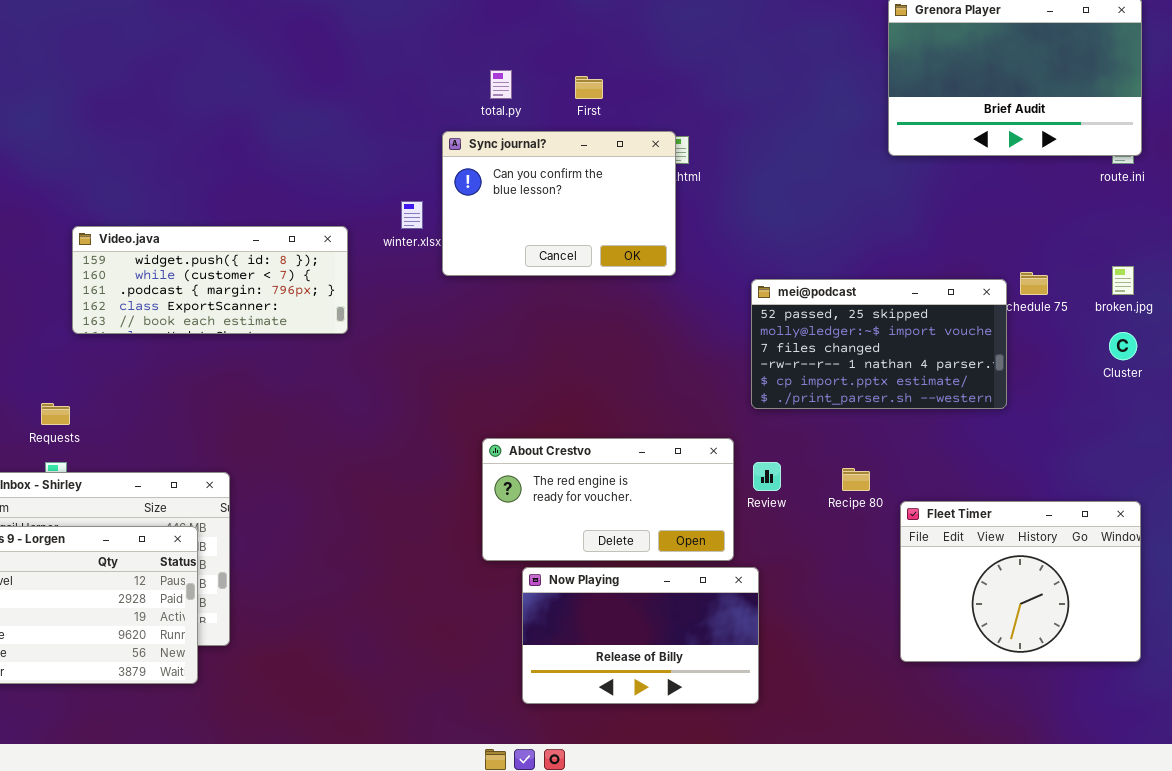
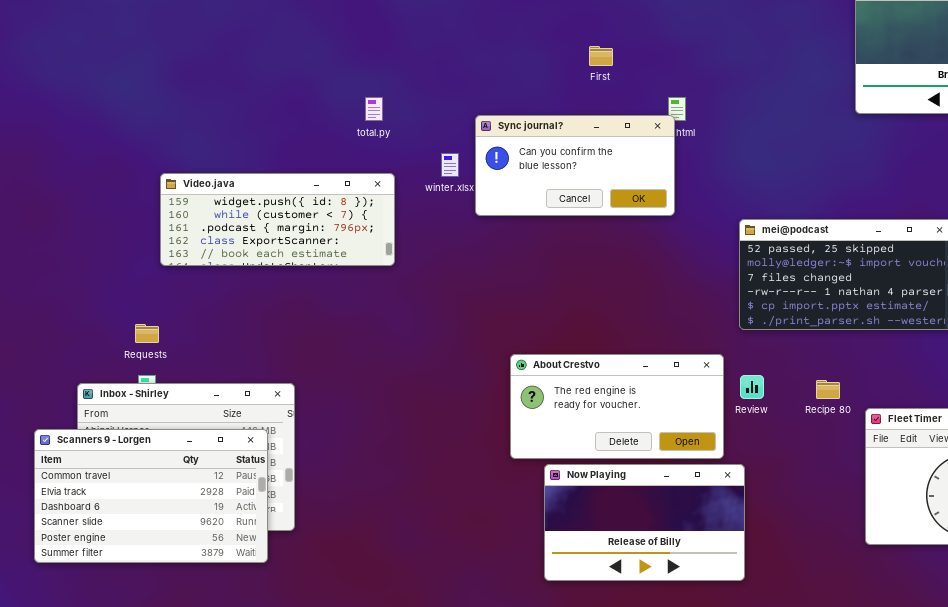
total.py: [490,70,512,99] -> [365,97,383,121], moved
Sync journal?: [442,131,676,276] -> [475,115,675,216], resized

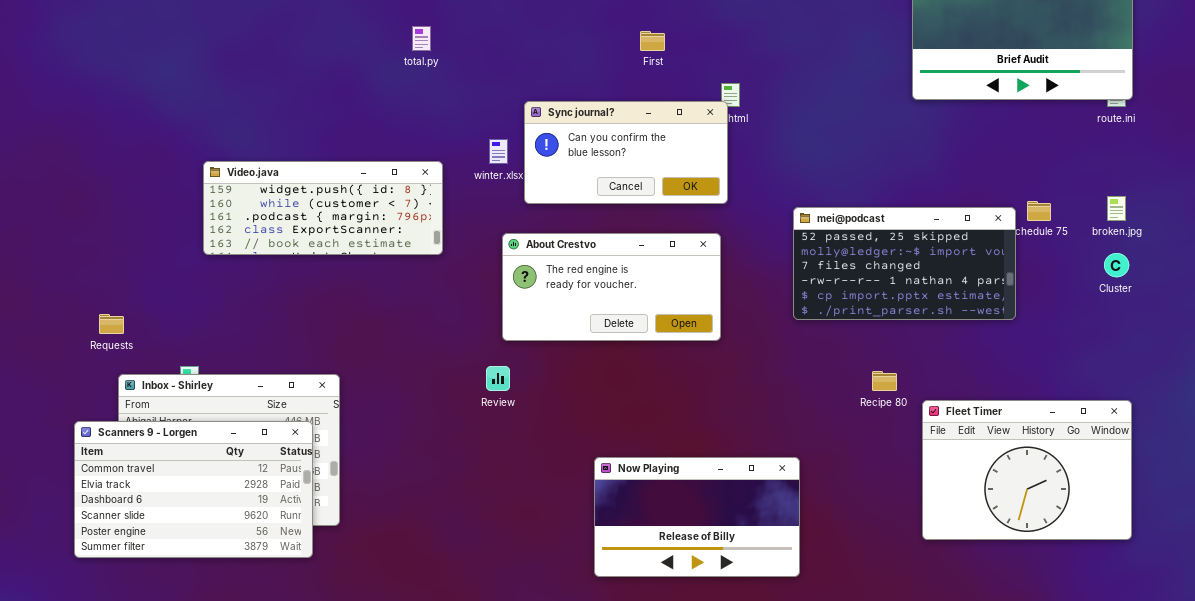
total.py: [365,97,383,121] -> [412,26,431,51], moved
Requests: [135,324,159,343] -> [99,314,124,334], moved
About Crestvo: [510,354,724,459] -> [502,233,721,341], moved
Review: [740,375,764,399] -> [486,366,510,391], moved

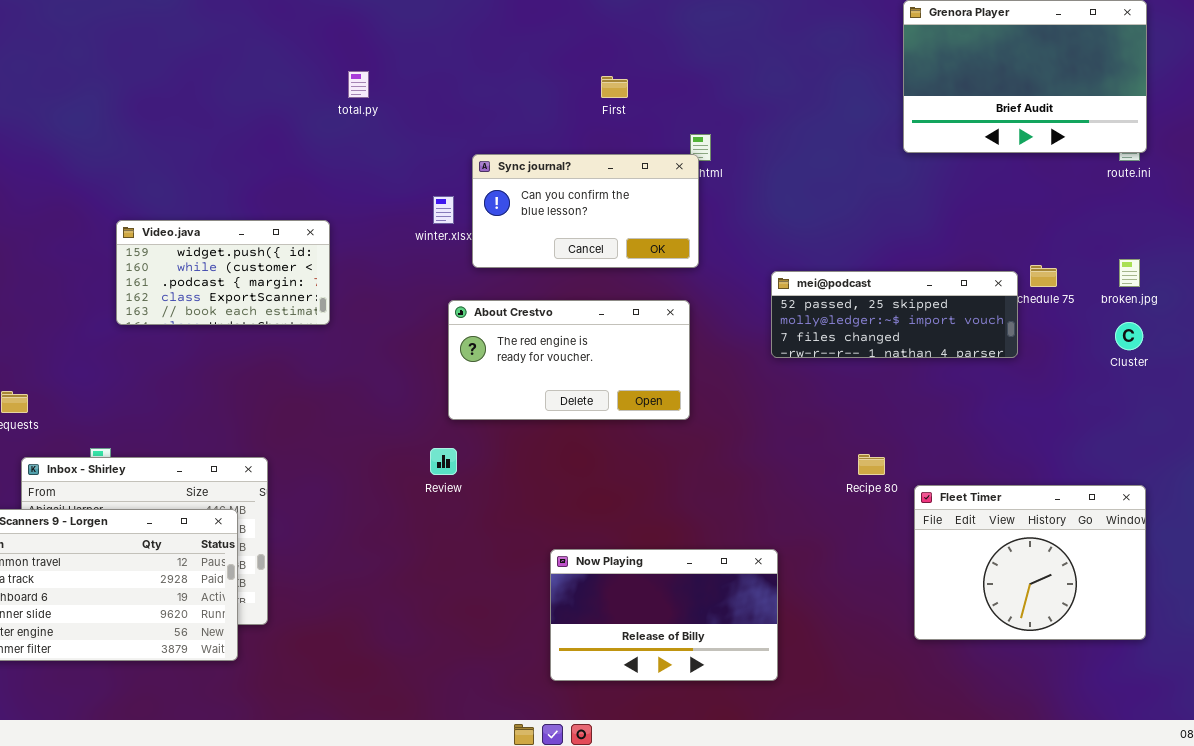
Video.java: [203,161,443,255] -> [116,220,330,325], resized
mei@podcast: [793,207,1016,320] -> [771,271,1018,358], resized

